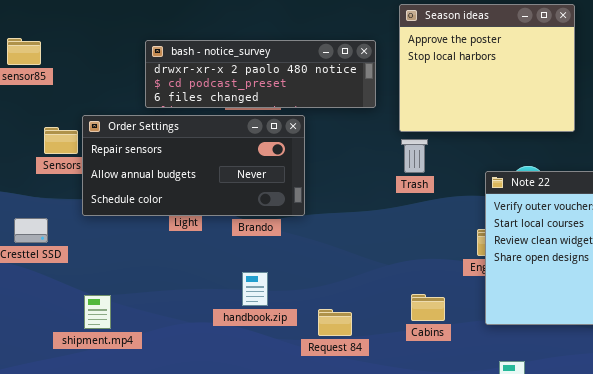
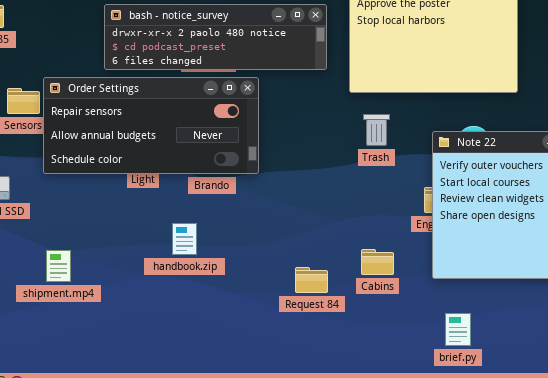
Trash: [401,139,428,173] -> [363,114,390,146], moved
handbook.zip: [242,272,268,306] -> [172,223,197,255], moved
Request 84: [318,309,352,336] -> [295,267,328,293], moved

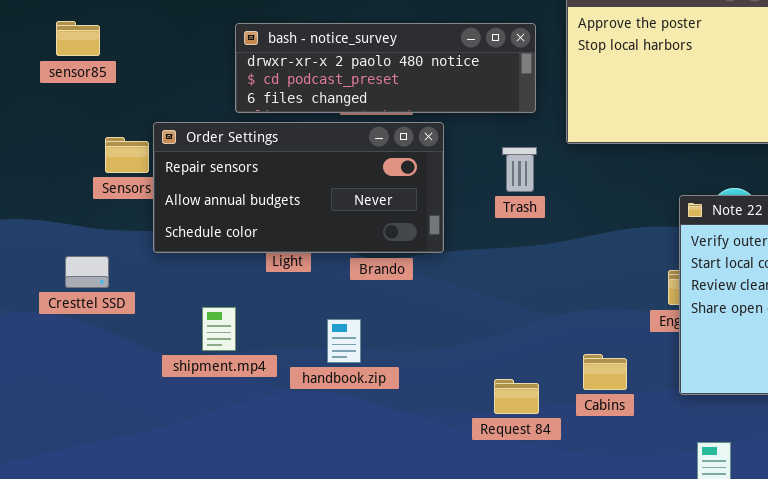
Trash: [363,114,390,146] -> [502,147,537,192], moved
shipment.mp4: [46,250,71,282] -> [202,307,236,351], moved

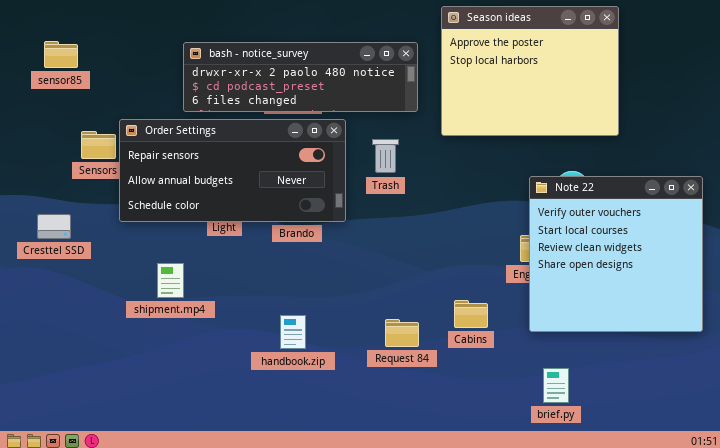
Trash: [502,147,537,192] -> [372,139,399,173], moved
Cresttel SSD: [65,256,109,288] -> [37,214,71,239], moved
handbook.zip: [327,319,361,363] -> [280,315,306,349], moved

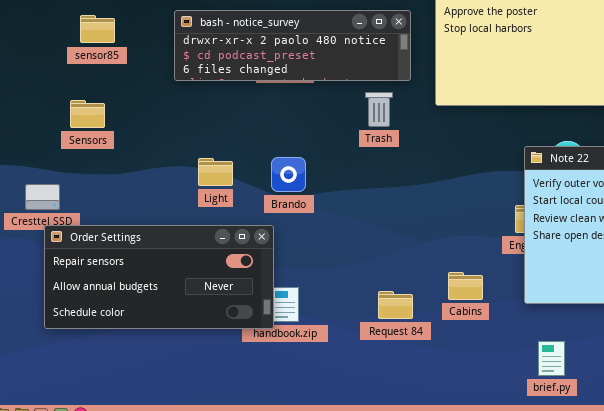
sensor85: [44,41,78,68] -> [80,15,115,43], moved
Order Settings: [119,119,346,222] -> [44,225,274,329], moved
Trash: [372,139,399,173] -> [365,92,393,127], moved

